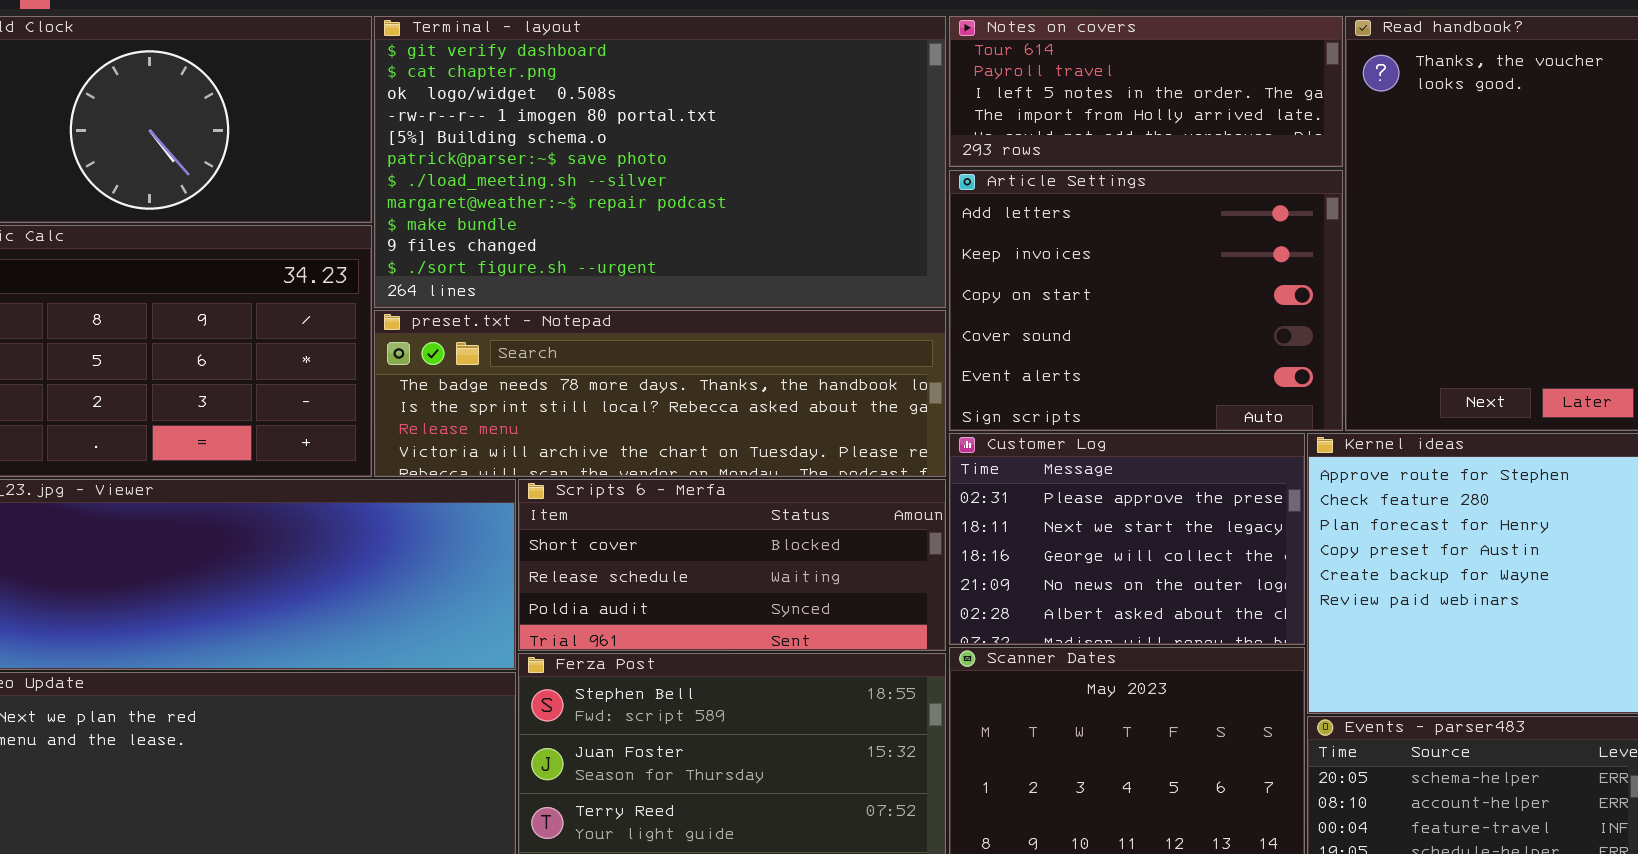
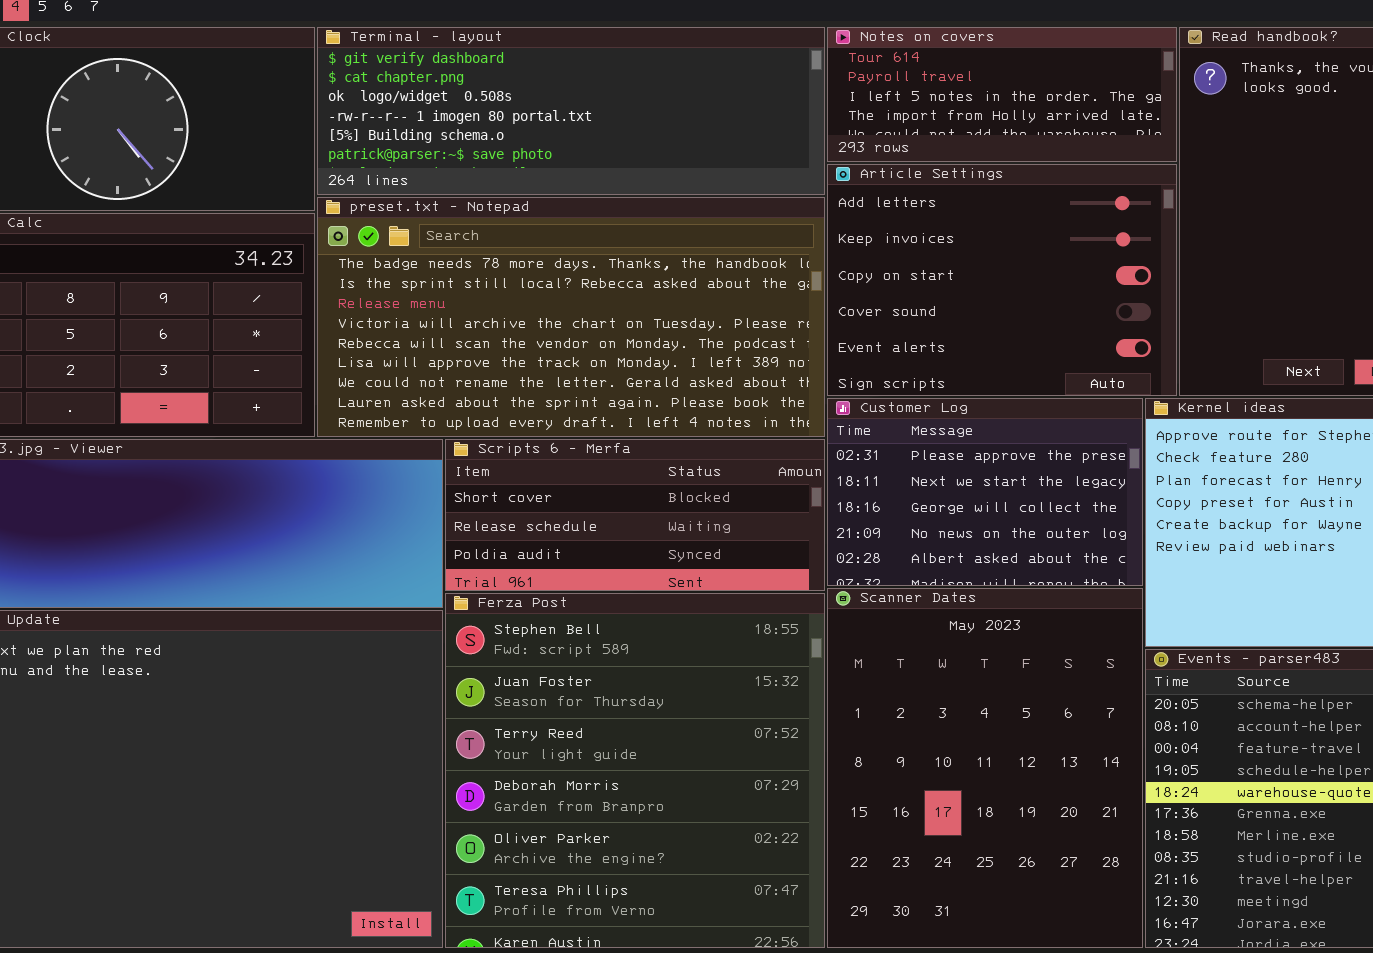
Terminal - layout: [374,16,946,308] -> [317,27,825,195], resized
preset.txt - Notepad: [374,310,946,477] -> [317,197,825,437], resized

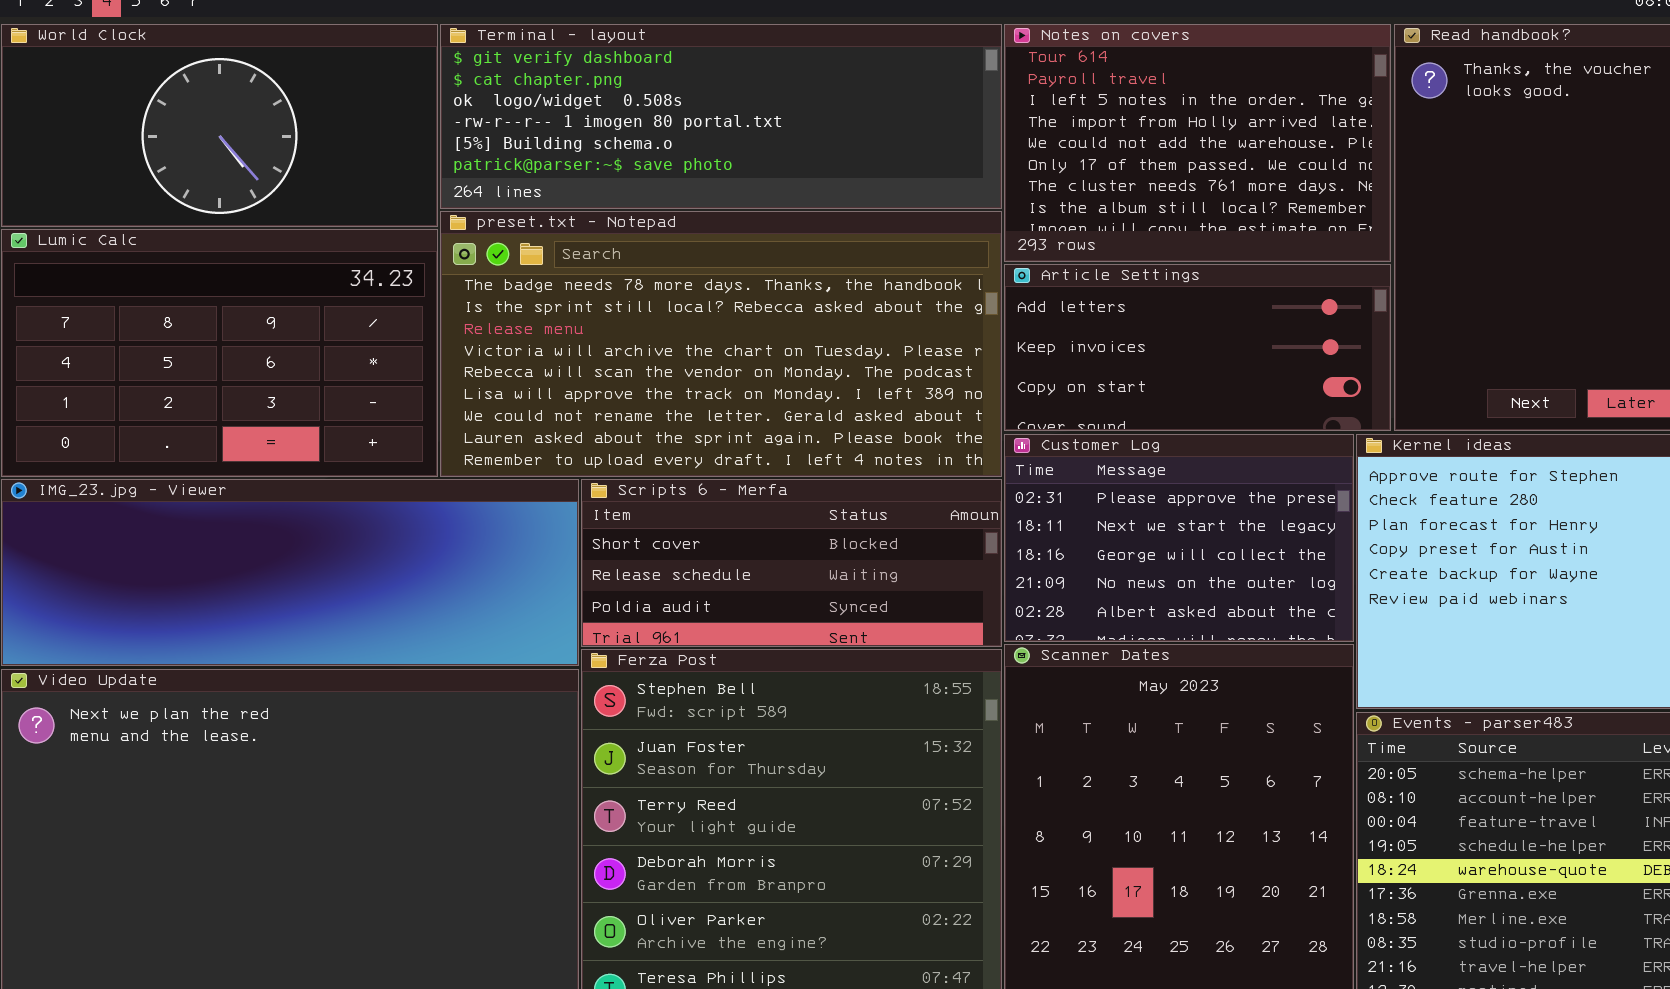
Notes on covers: [827,27,1177,162] -> [1004,24,1391,262], resized
Article Settings: [827,164,1177,396] -> [1004,264,1391,431], resized

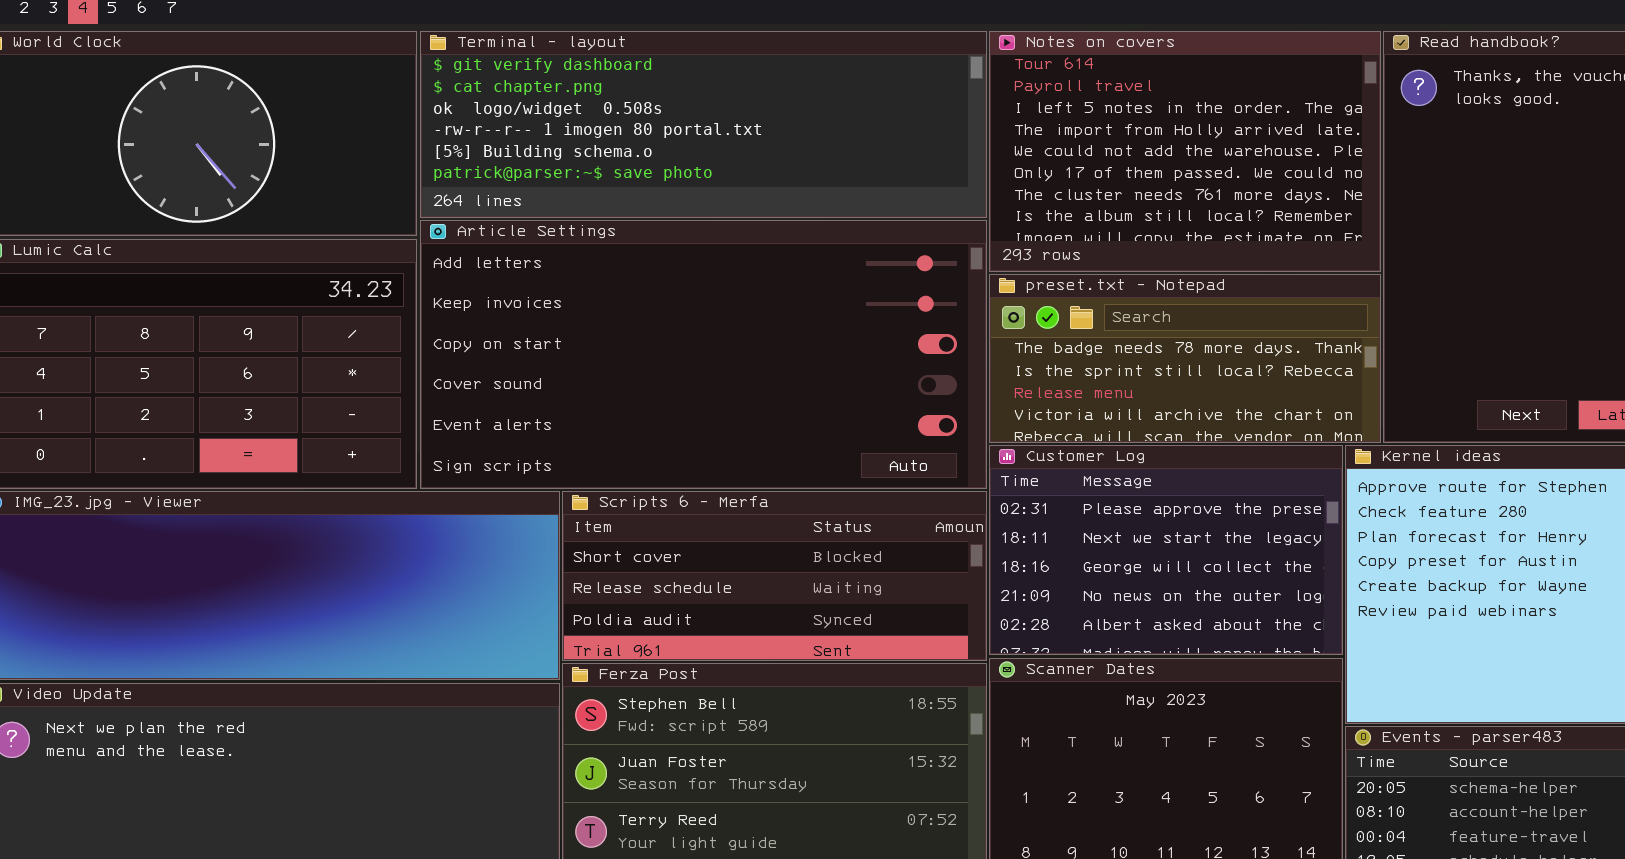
preset.txt - Notepad: [440,211,1002,477] -> [989,274,1381,443], moved, resized
Article Settings: [1004,264,1391,431] -> [420,220,987,489], moved, resized

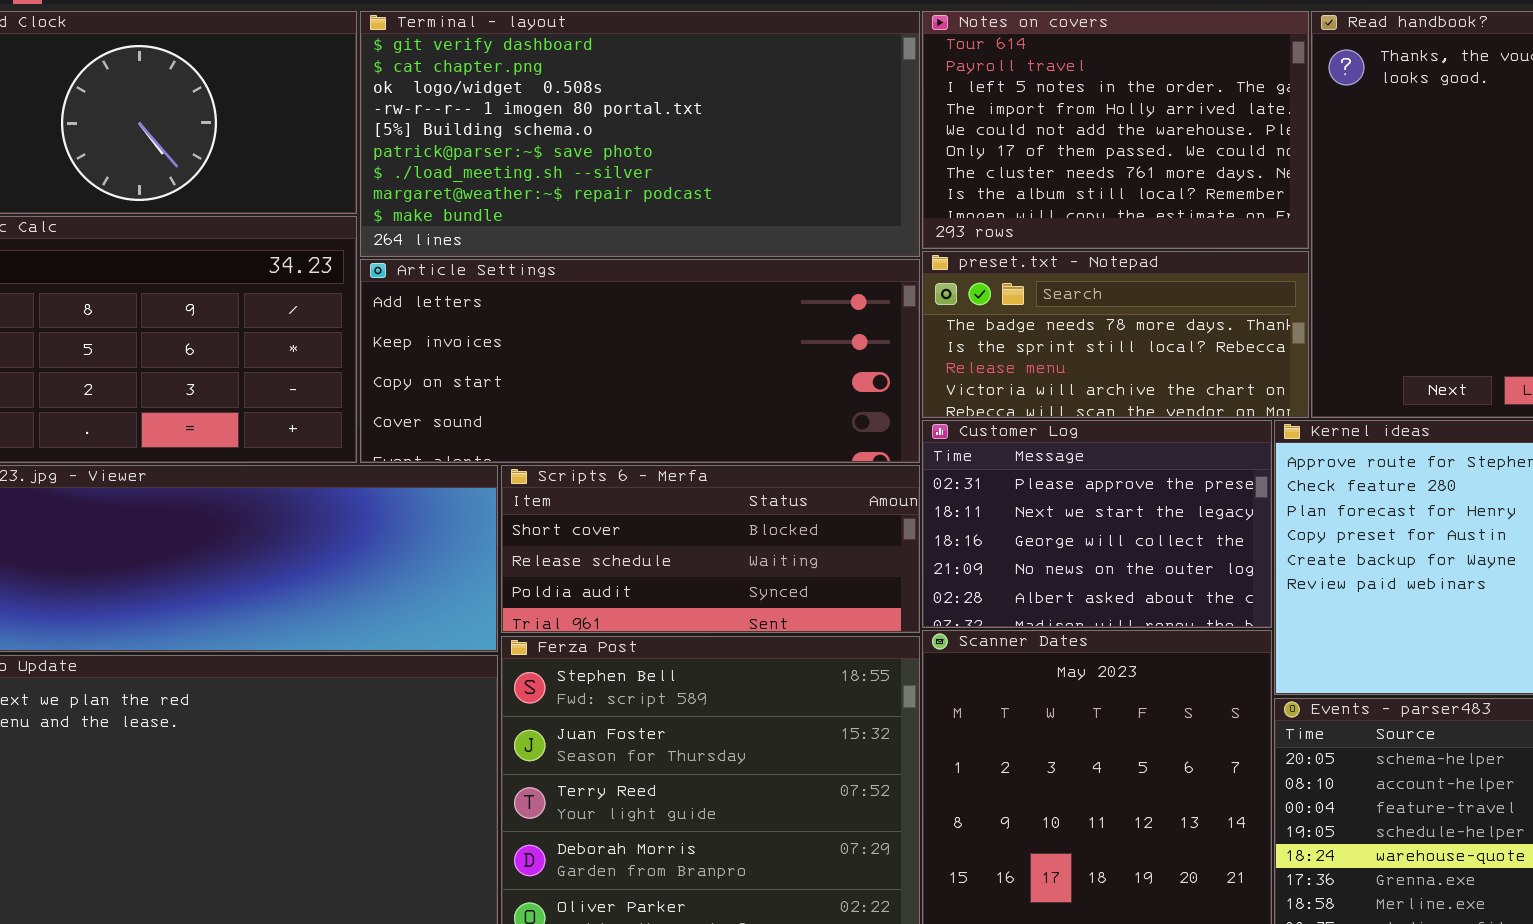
Terminal - layout: [420,31,987,218] -> [360,11,920,257], resized
Article Settings: [420,220,987,489] -> [360,259,920,463], resized

